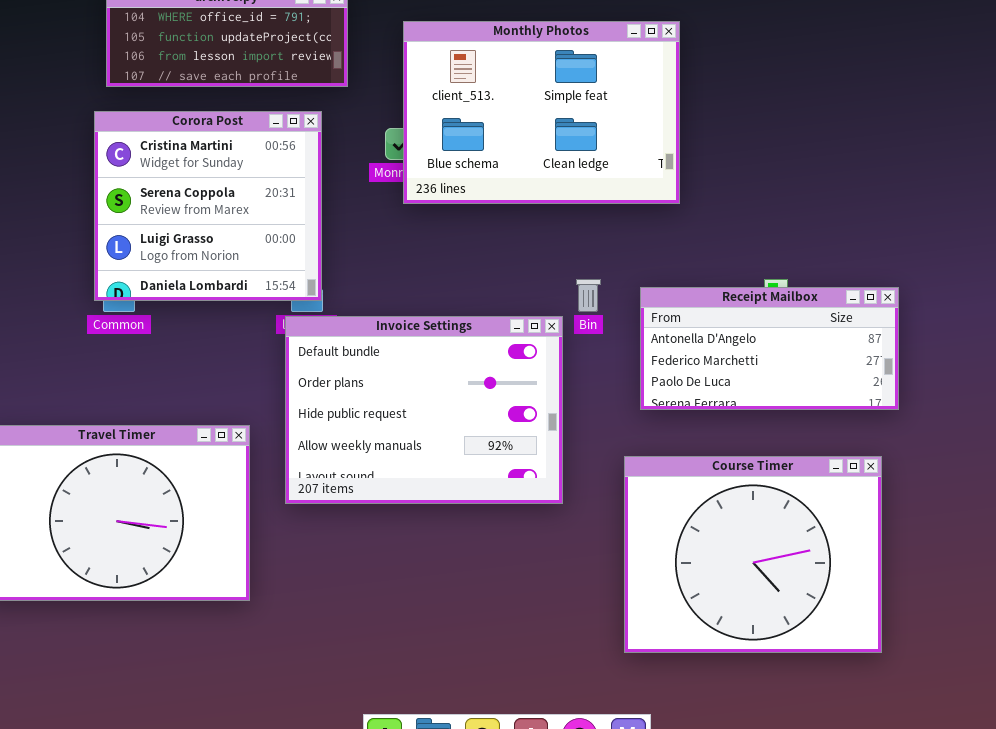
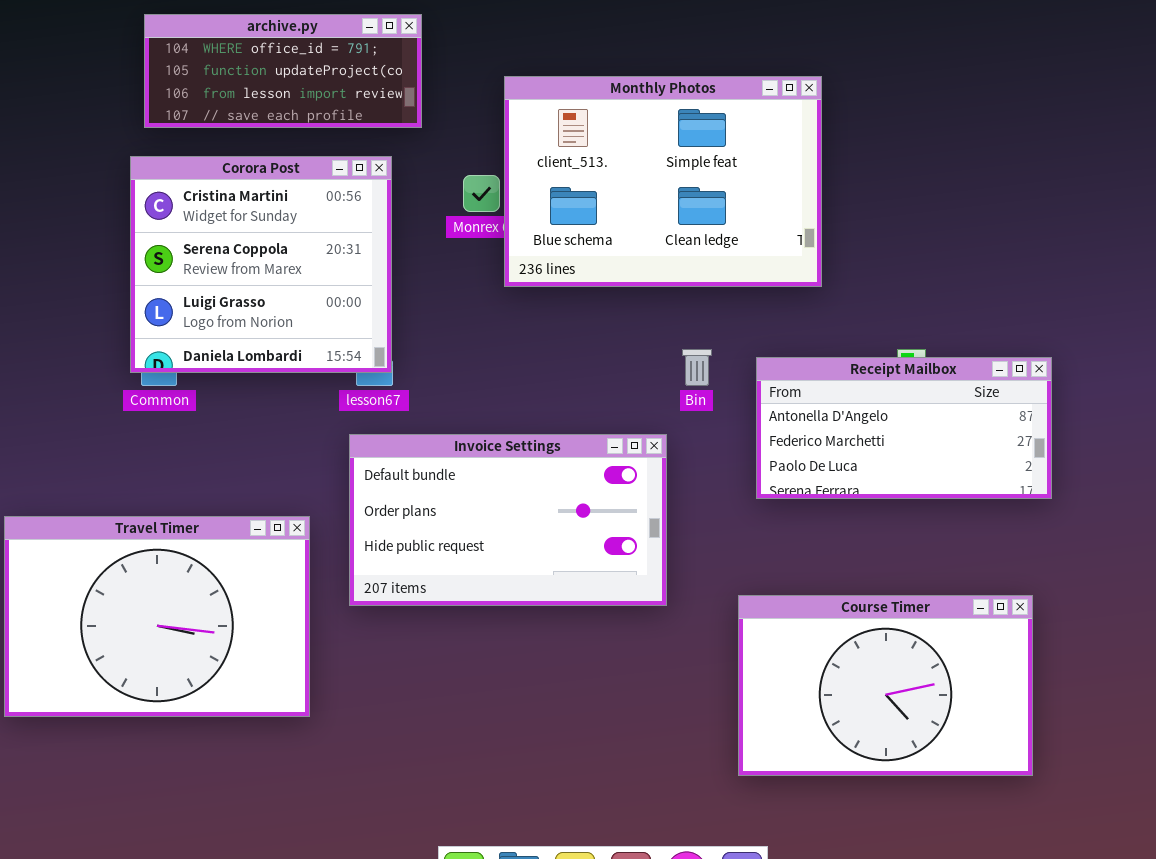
Monthly Photos: [403,21,680,204] -> [504,76,822,287], moved
Invoice Settings: [285,316,563,504] -> [349,434,667,606], resized
Course Timer: [624,456,882,653] -> [738,595,1033,776], resized

